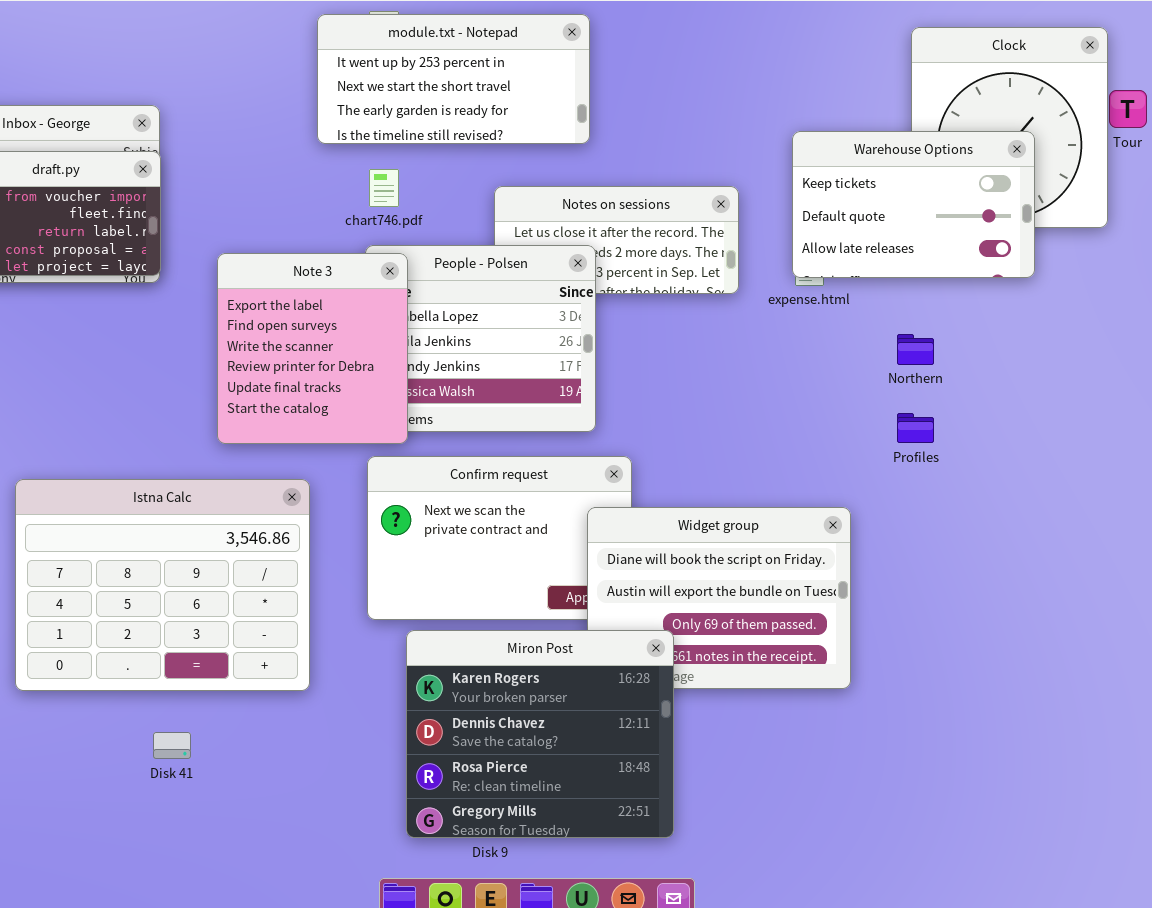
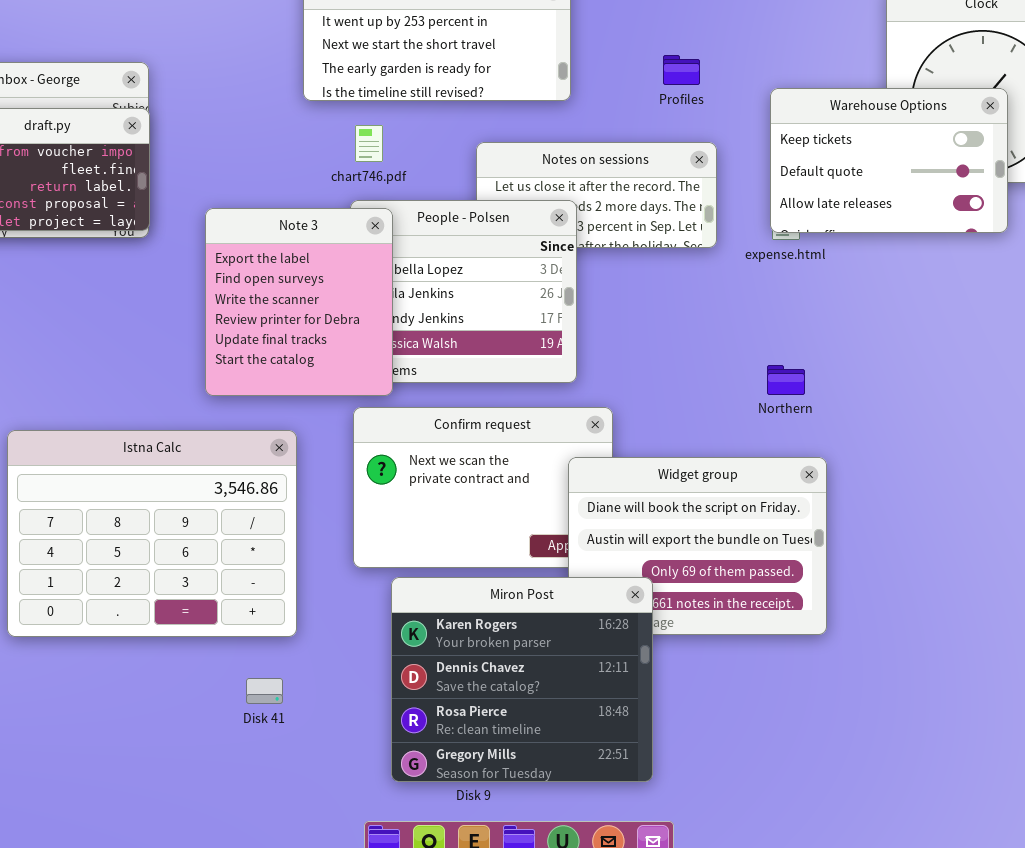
Northern: [897,334,934,365] -> [767,365,805,395], moved
Profiles: [897,413,934,443] -> [663,55,700,85], moved
Disk 41: [153,732,191,759] -> [246,678,283,704], moved

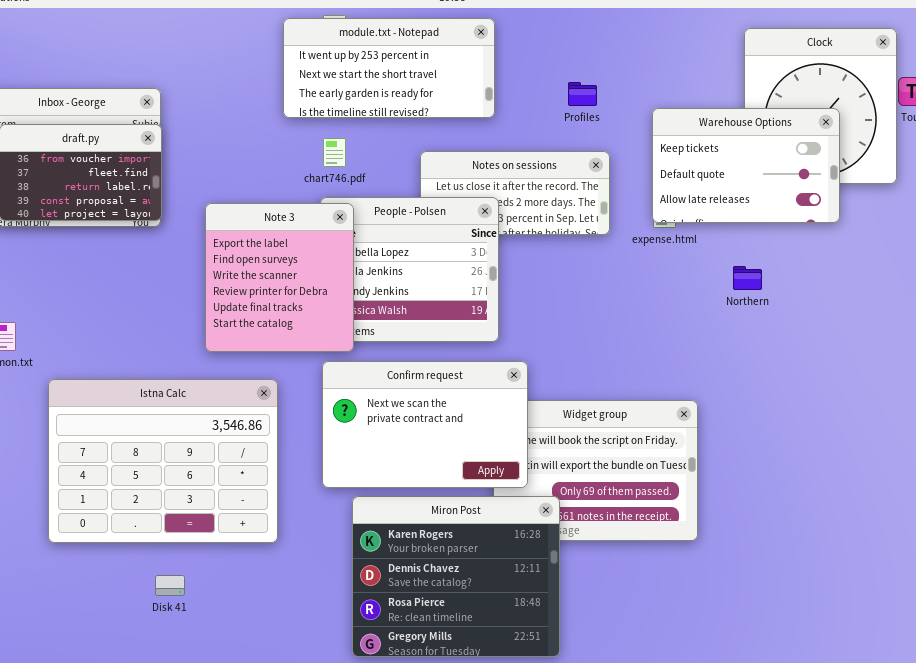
Northern: [767,365,805,395] -> [733,266,762,290], moved
Confirm request: [353,407,613,568] -> [322,361,528,488], raised
Disk 41: [246,678,283,704] -> [155,575,185,596], moved

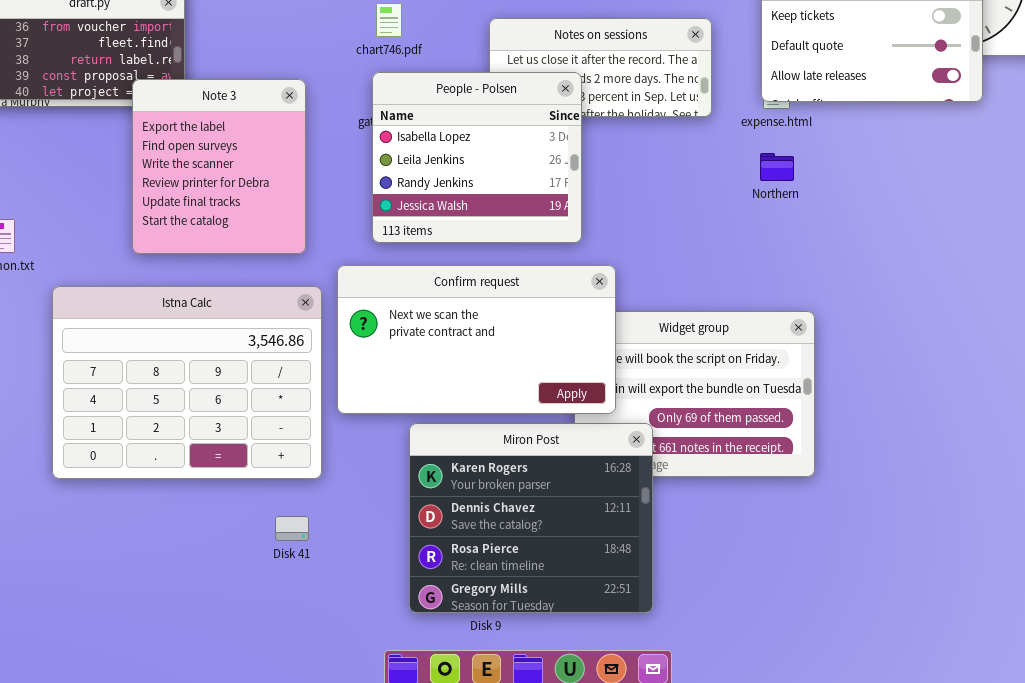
Note 3: [205,203,354,352] -> [132,79,306,254], moved
Northern: [733,266,762,290] -> [760,153,794,181], moved
Confirm request: [322,361,528,488] -> [337,265,616,414], resized
Disk 41: [155,575,185,596] -> [275,516,309,541], moved

